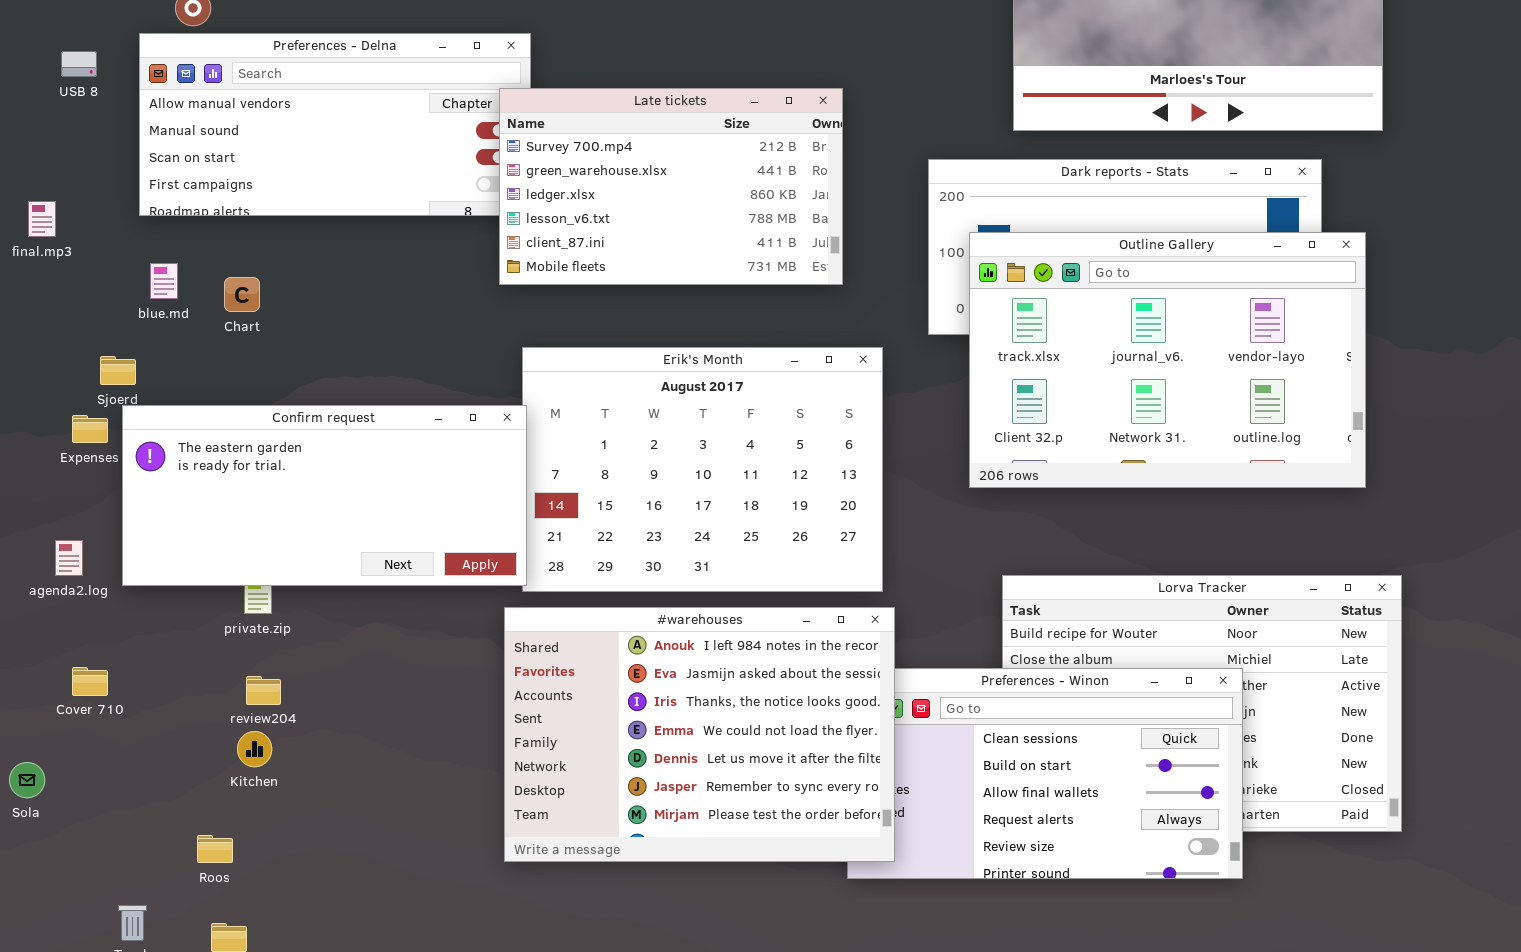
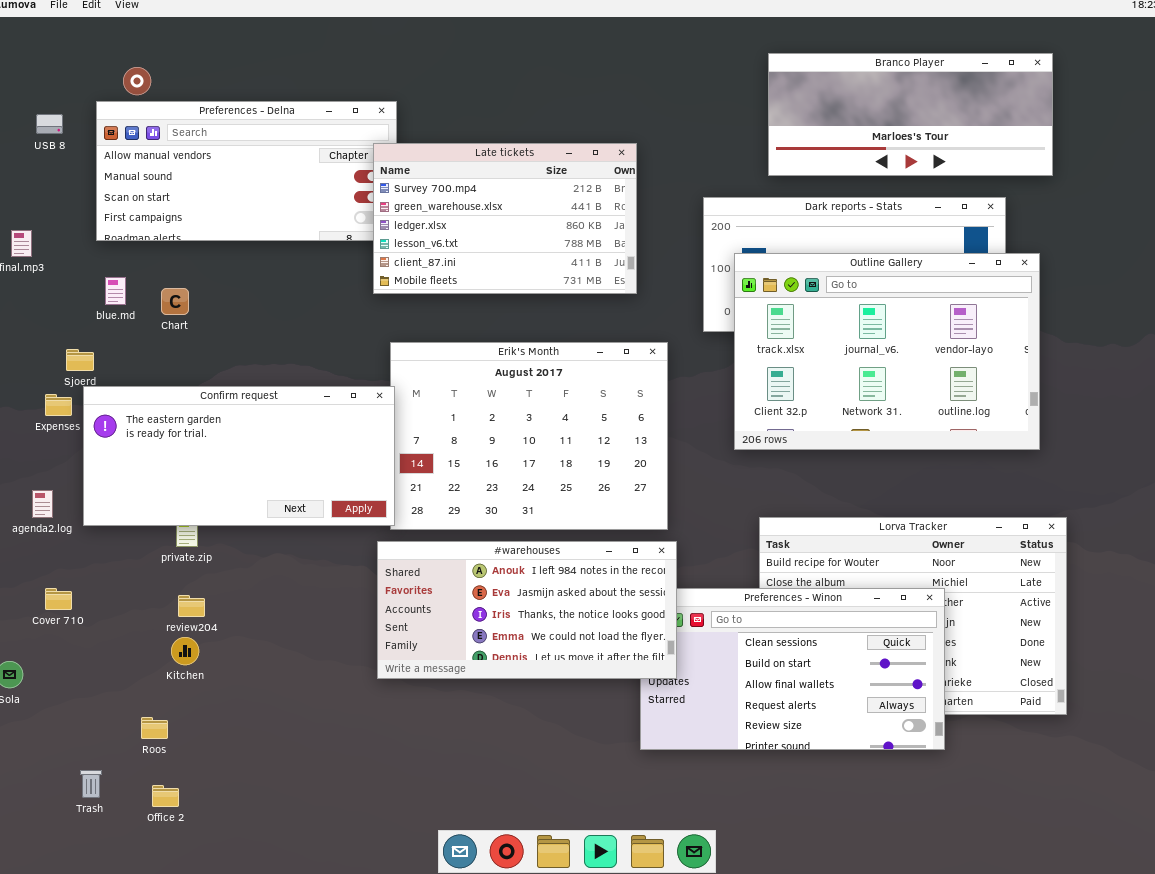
#warehouses: [504,607,895,862] -> [377,541,677,679], resized

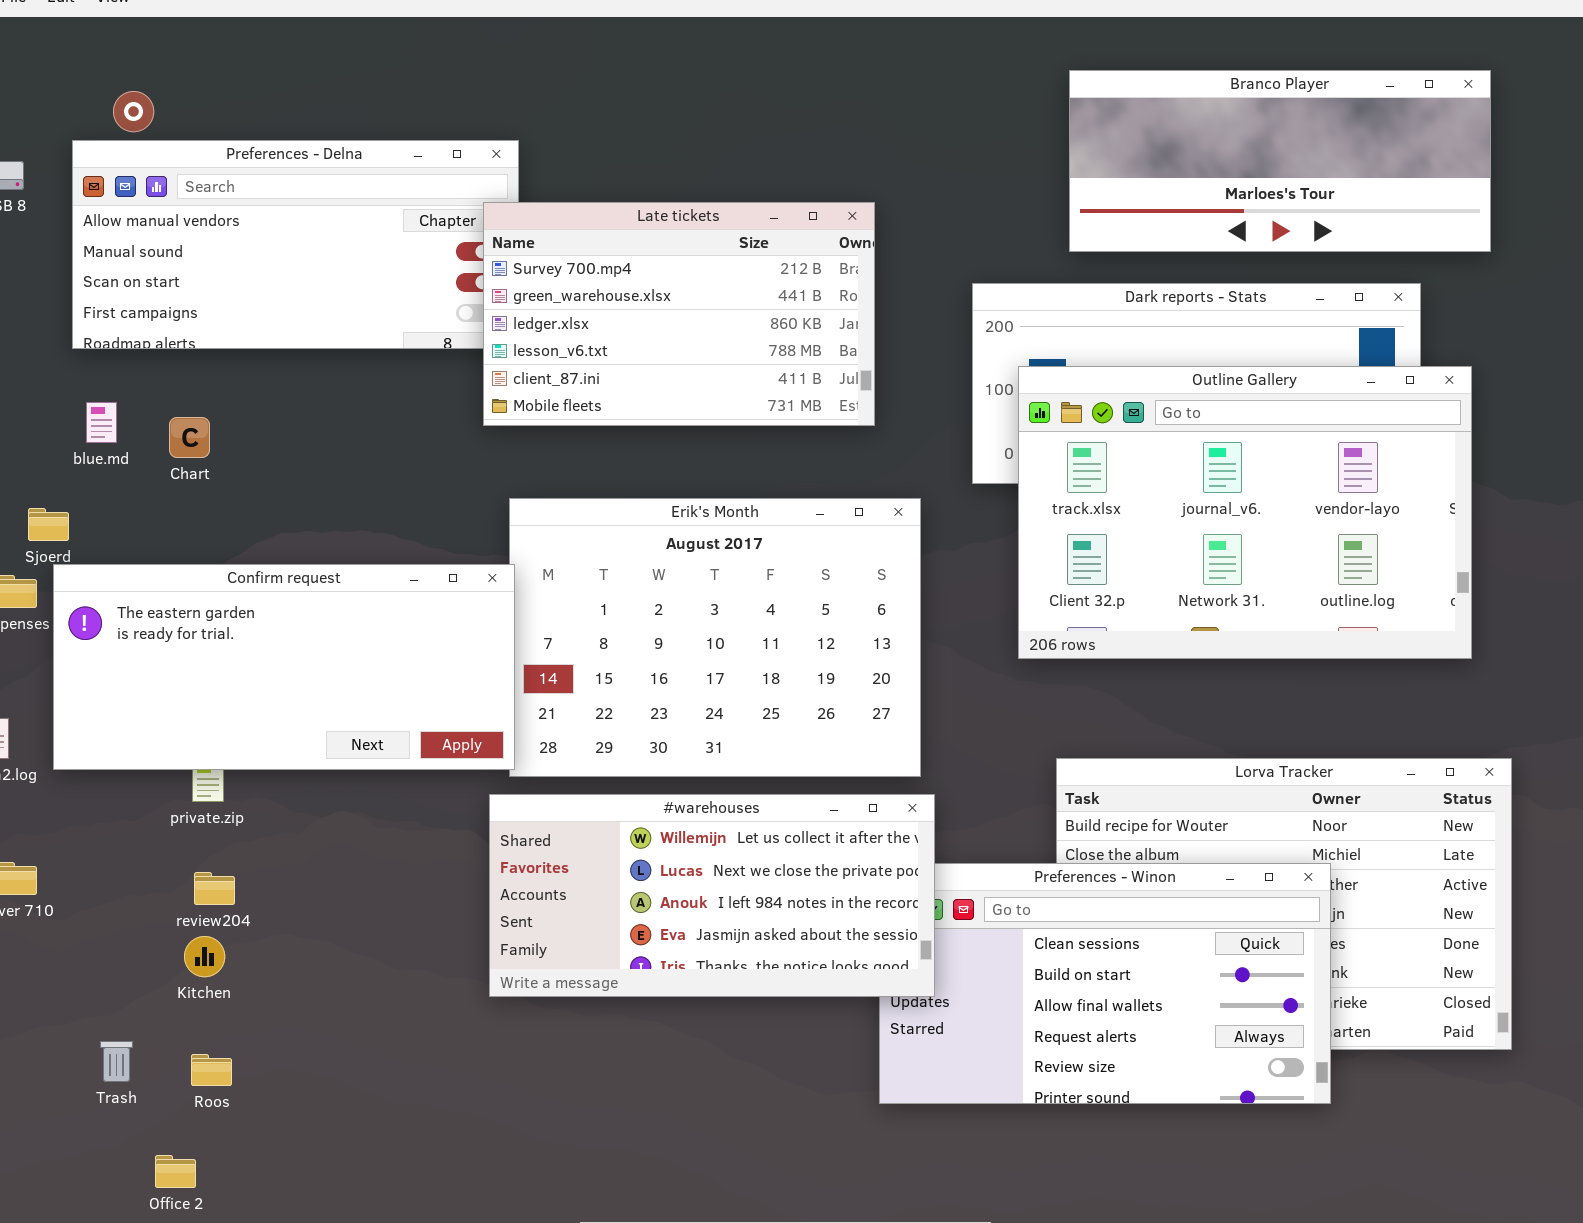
#warehouses: [377,541,677,679] -> [489,794,935,997], scrolled up 2 rows
Roos: [141,717,168,739] -> [191,1054,232,1086], moved
Trash: [80,770,102,798] -> [100,1041,133,1082], moved

